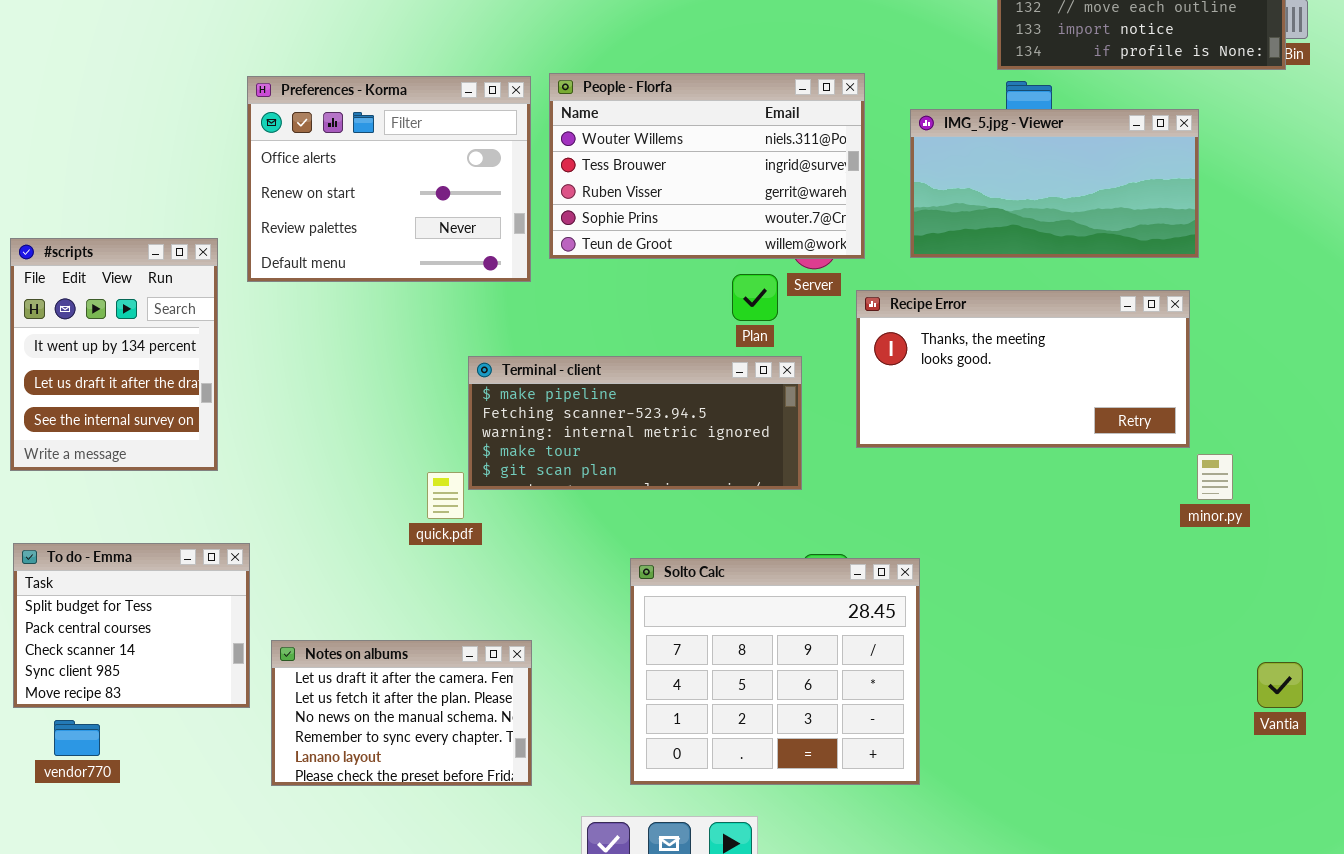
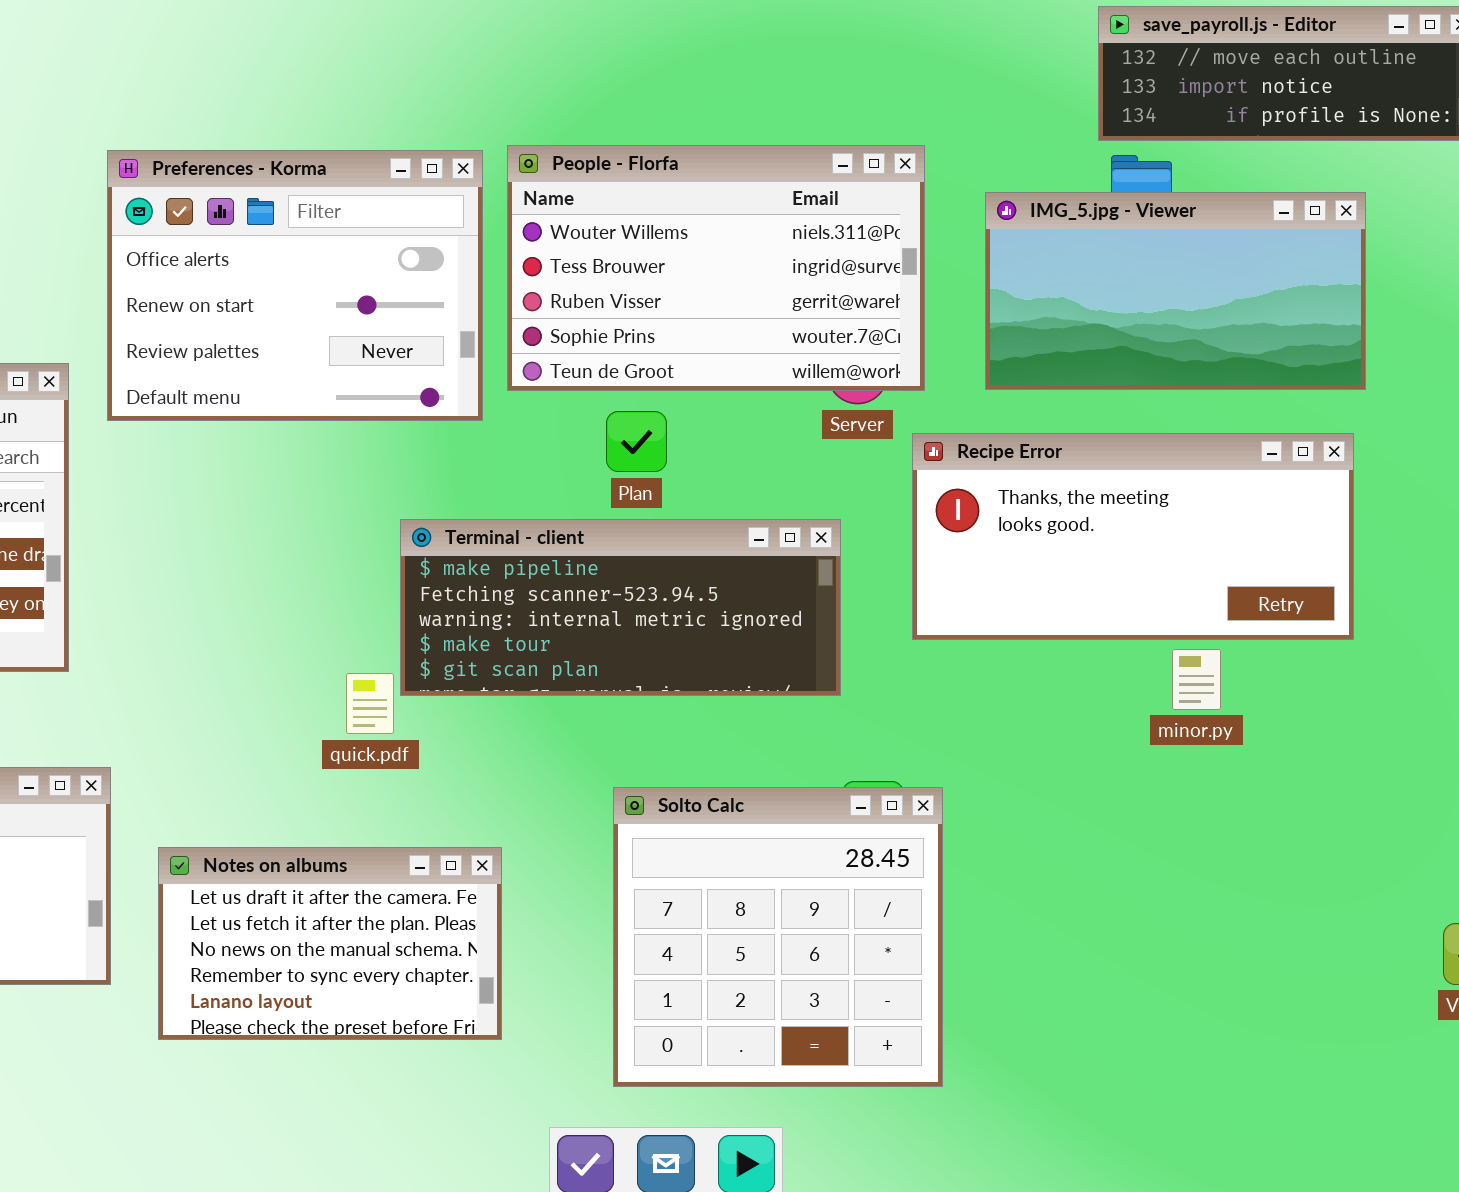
Plan: [732,274,778,321] -> [606,411,667,472], moved
minor.py: [1197,454,1233,500] -> [1172,649,1221,710], moved
Solto Calc: [630,558,920,785] -> [613,787,943,1087], resized
Notes on albums: [271,640,532,786] -> [158,847,502,1040], moved

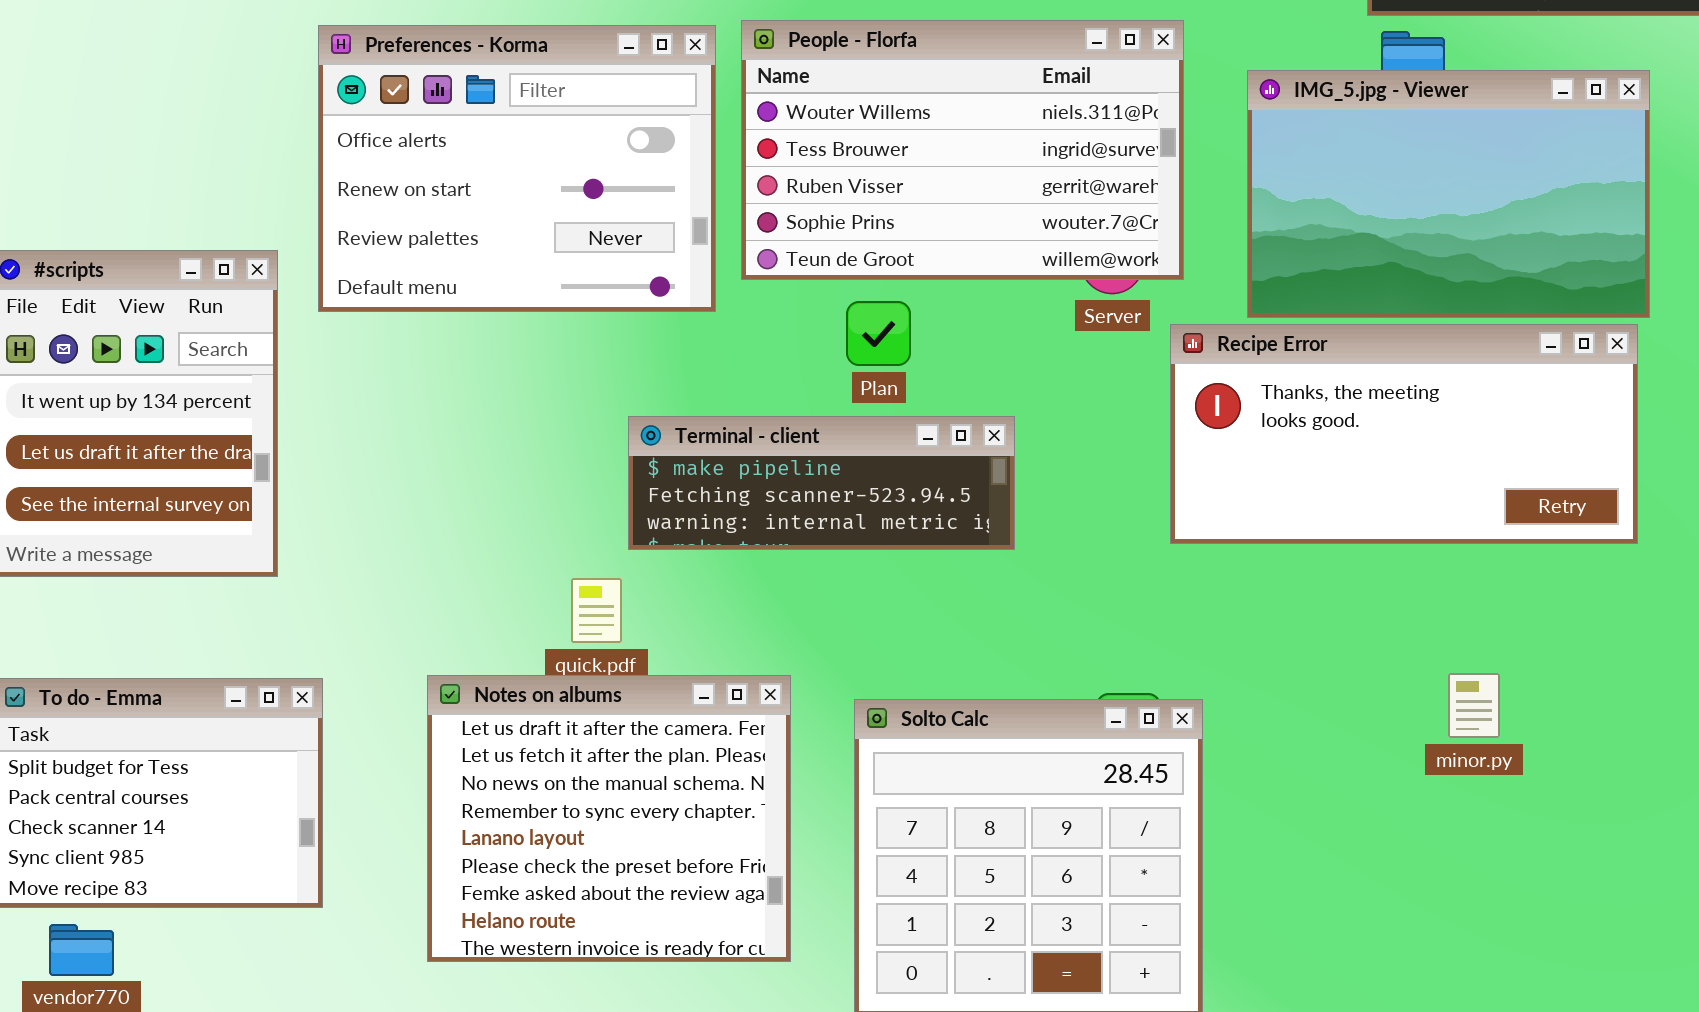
IMG_5.jpg - Viewer: [985,192,1366,390] -> [1247,70,1650,318], resized
Terminal - client: [400,519,841,696] -> [628,416,1015,550], resized
minor.py: [1172,649,1221,710] -> [1448,673,1500,738], moved
Notes on albums: [158,847,502,1040] -> [427,675,791,962], moved, resized

